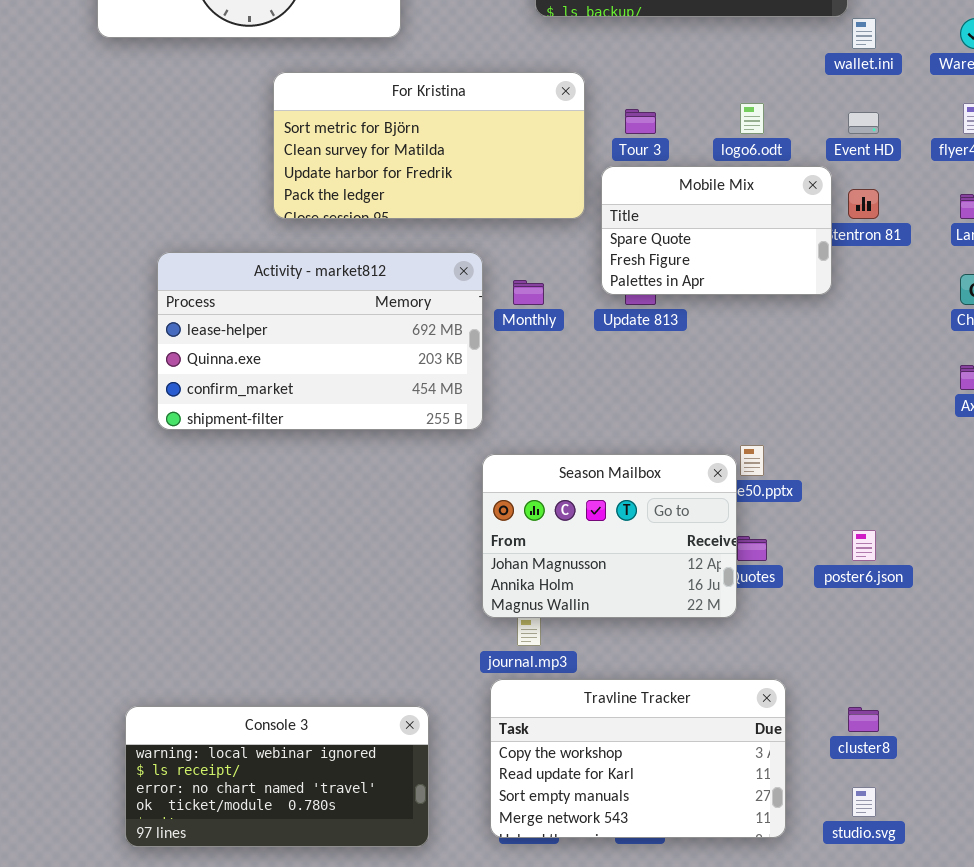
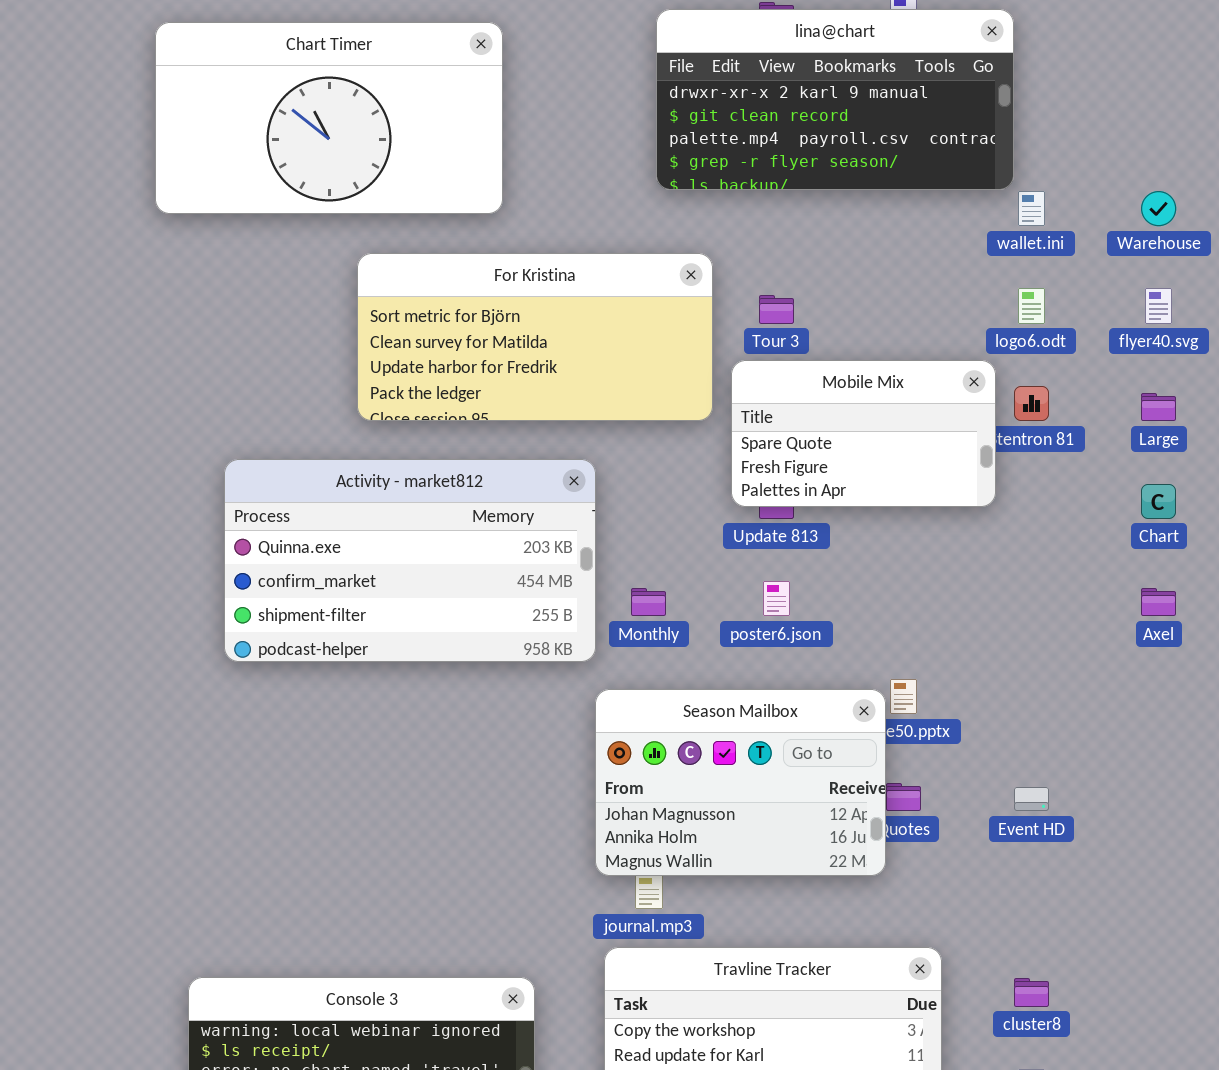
logo6.odt: [740,103,764,134] -> [1018,288,1045,324], moved
Event HD: [848,112,879,134] -> [1014,787,1049,811], moved
Activity - market812: [157,252,483,430] -> [224,459,596,662], scrolled down 1 row
Monthly: [513,280,544,305] -> [631,588,666,616], moved
poster6.json: [852,530,876,561] -> [763,581,790,616], moved

